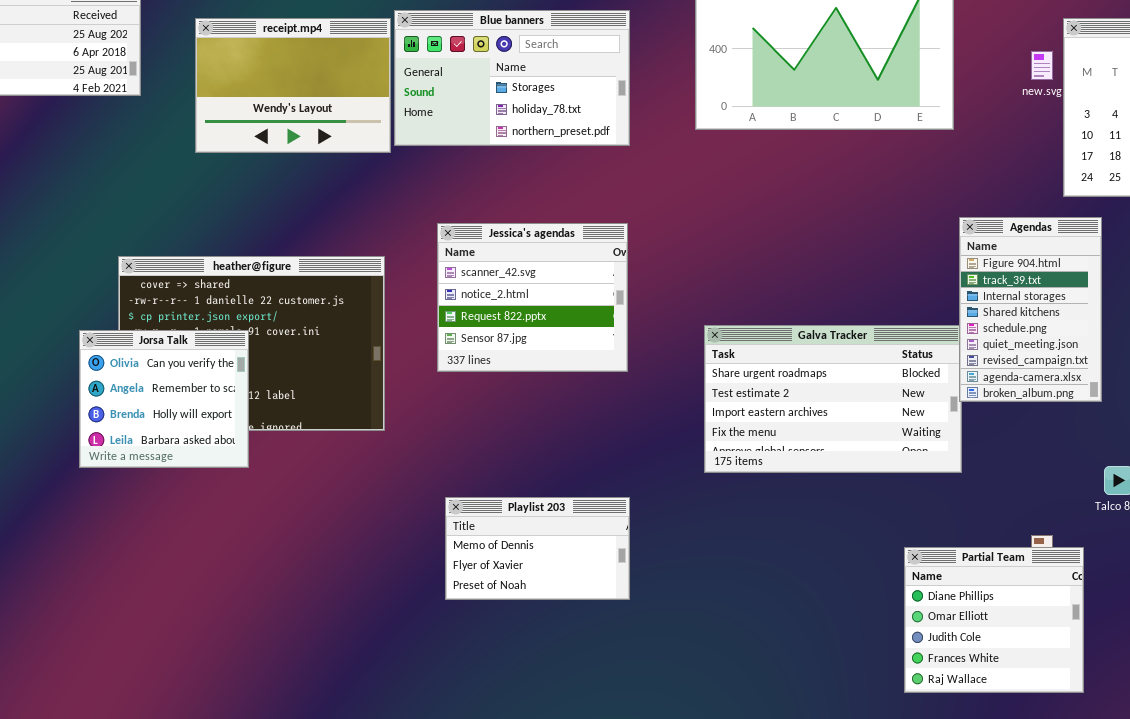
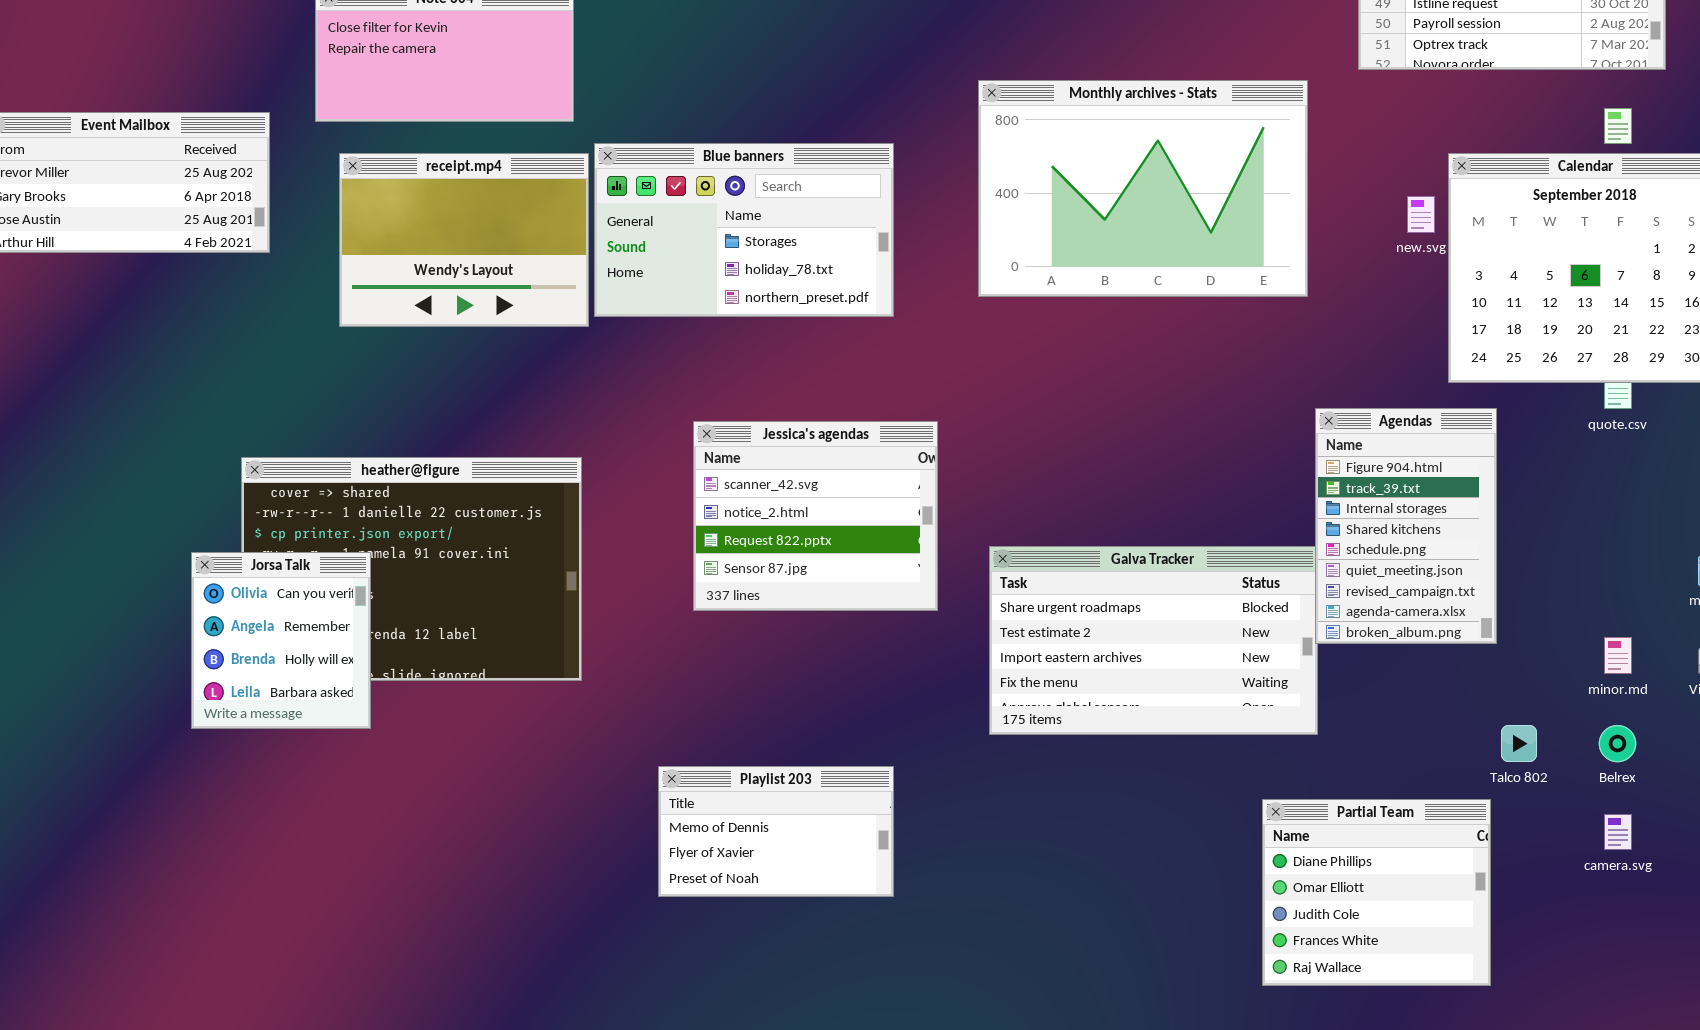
Jessica's agendas: [437,223,628,372] -> [693,421,938,611], moved
Jorsa Talk: [79,330,249,468] -> [191,552,371,729], resized
Partial Team: [904,547,1084,693] -> [1262,799,1491,986], moved

